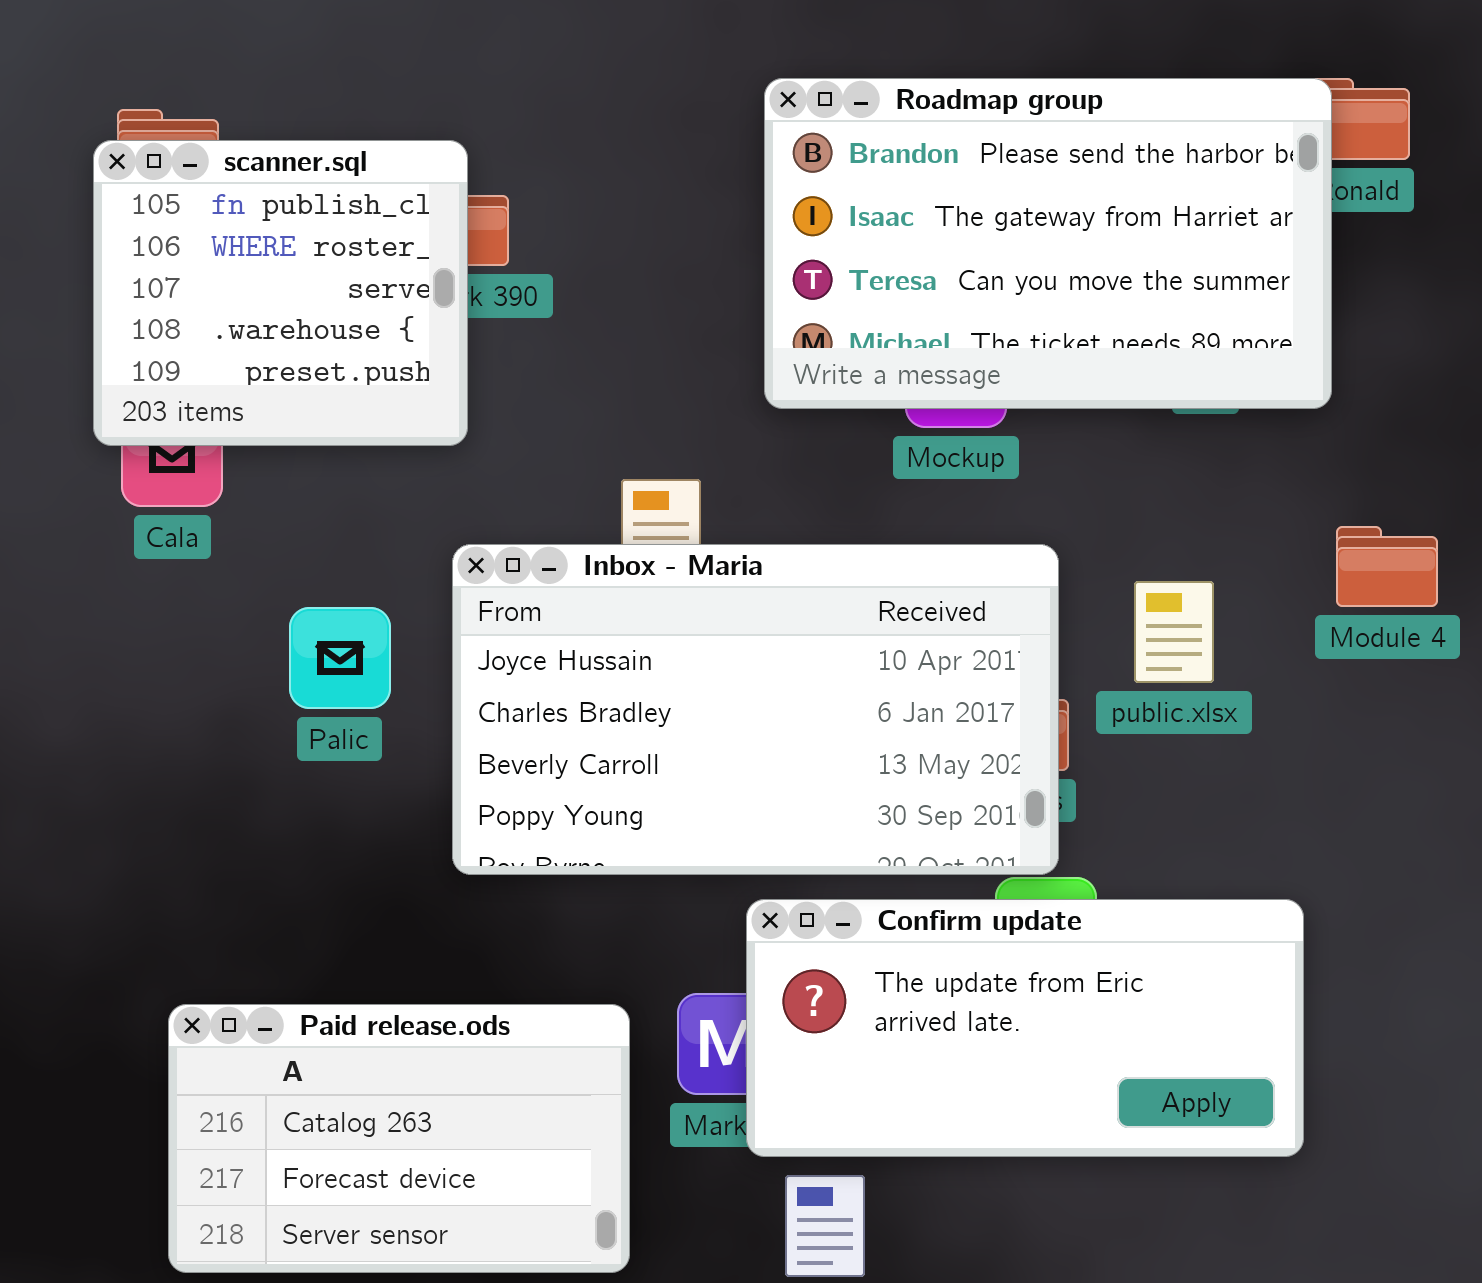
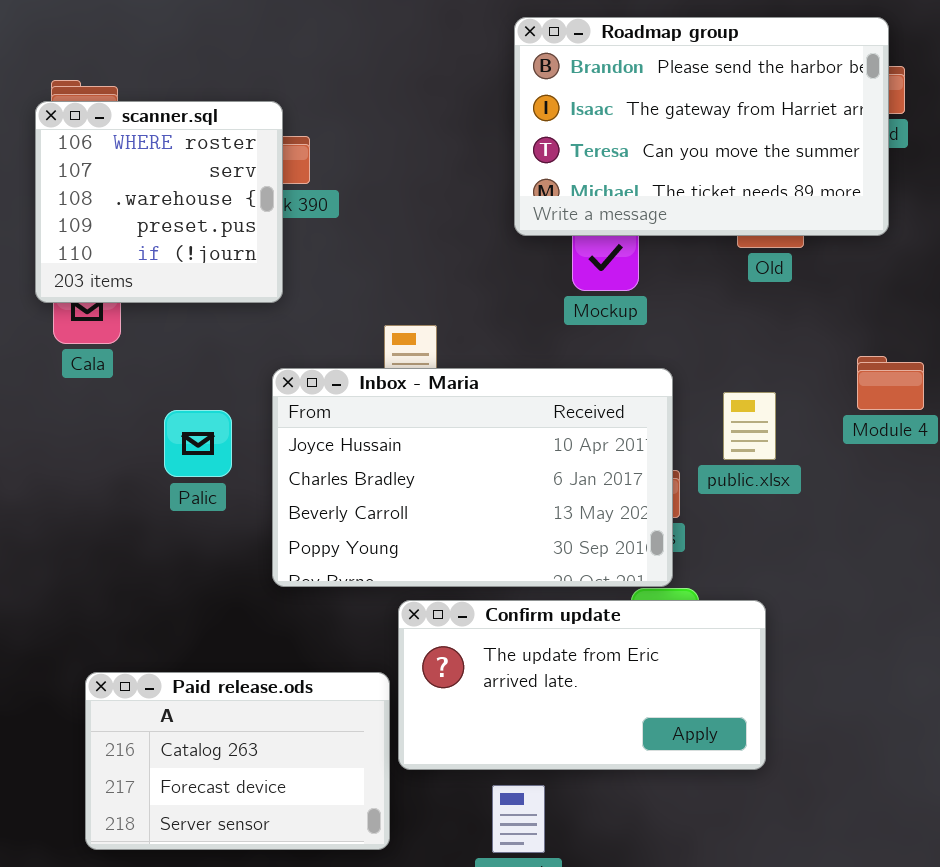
Roadmap group: [764,78,1332,409] -> [514,17,889,236], moved
scanner.sql: [93,140,468,446] -> [35,101,283,303], scrolled down 1 row
Confirm update: [746,899,1304,1157] -> [398,600,766,770], moved

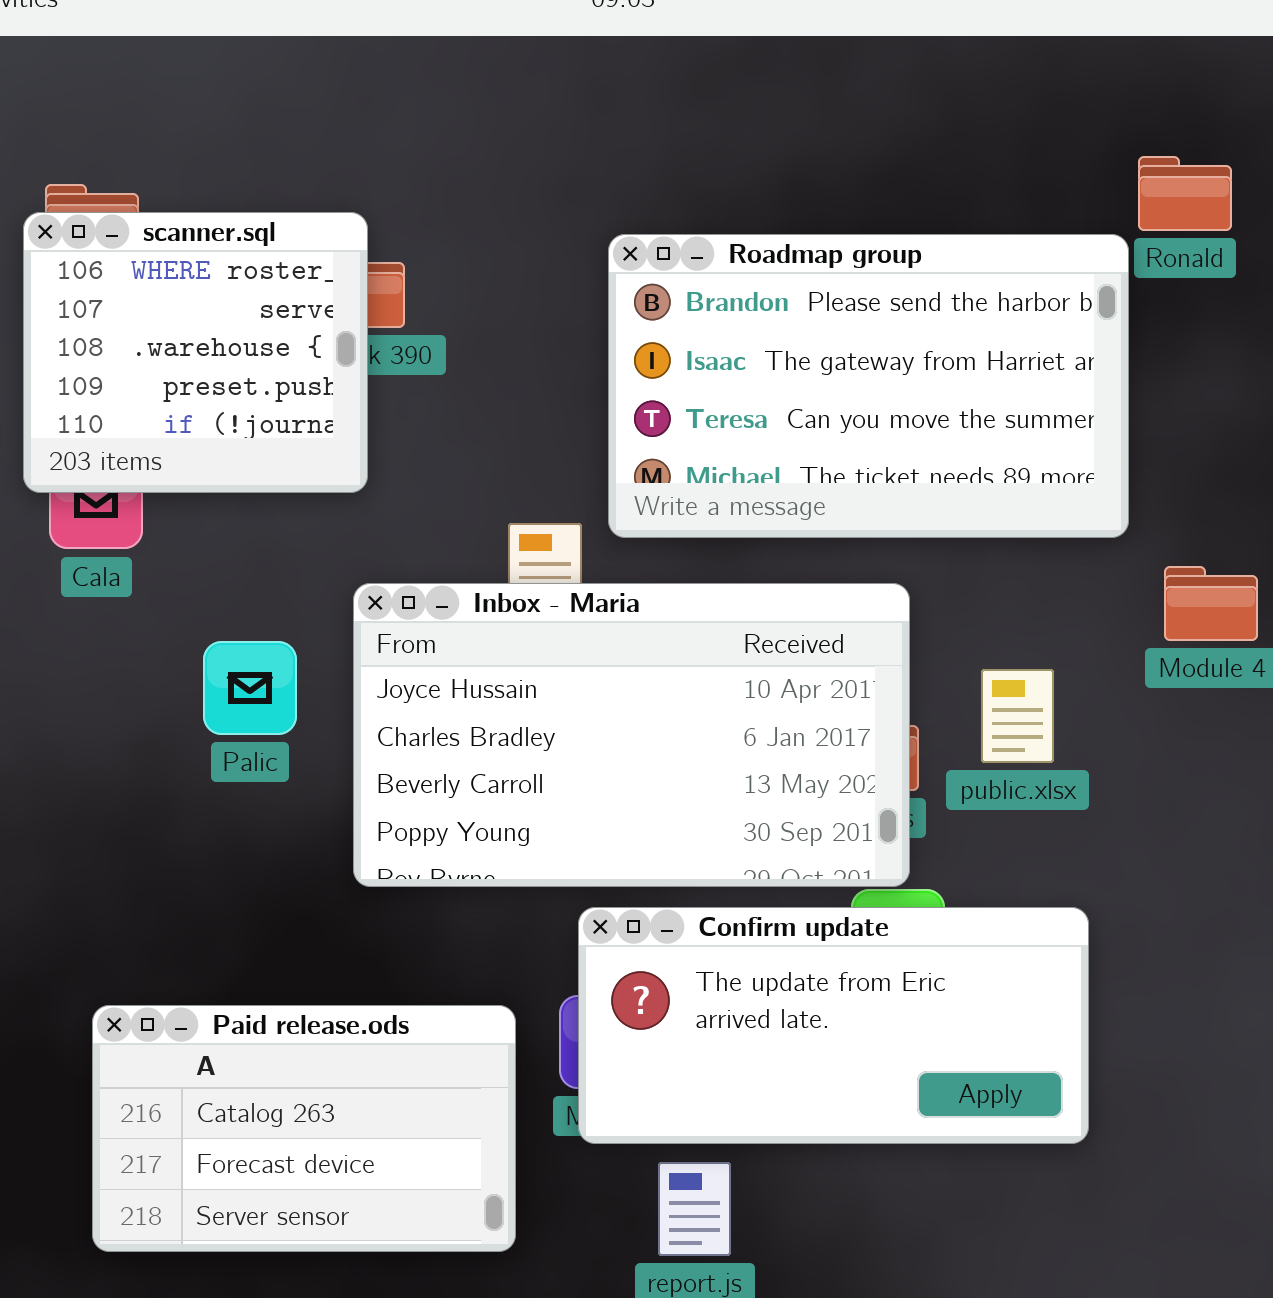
Roadmap group: [514,17,889,236] -> [608,234,1129,538], moved
public.xlsx: [723,392,776,460] -> [981,669,1054,763], moved
Confirm update: [398,600,766,770] -> [578,907,1089,1144], moved

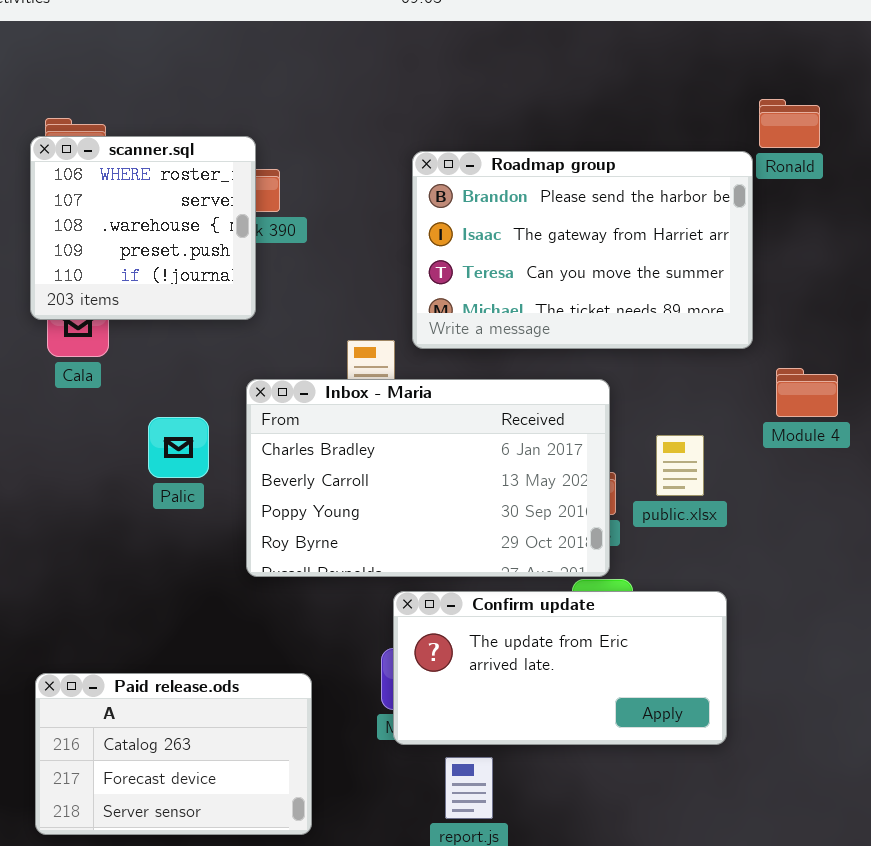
Inbox - Maria: [353,583,910,887] -> [246,379,610,577], scrolled down 1 row
Paid release.ods: [92,1005,516,1252] -> [35,673,312,835], moved

